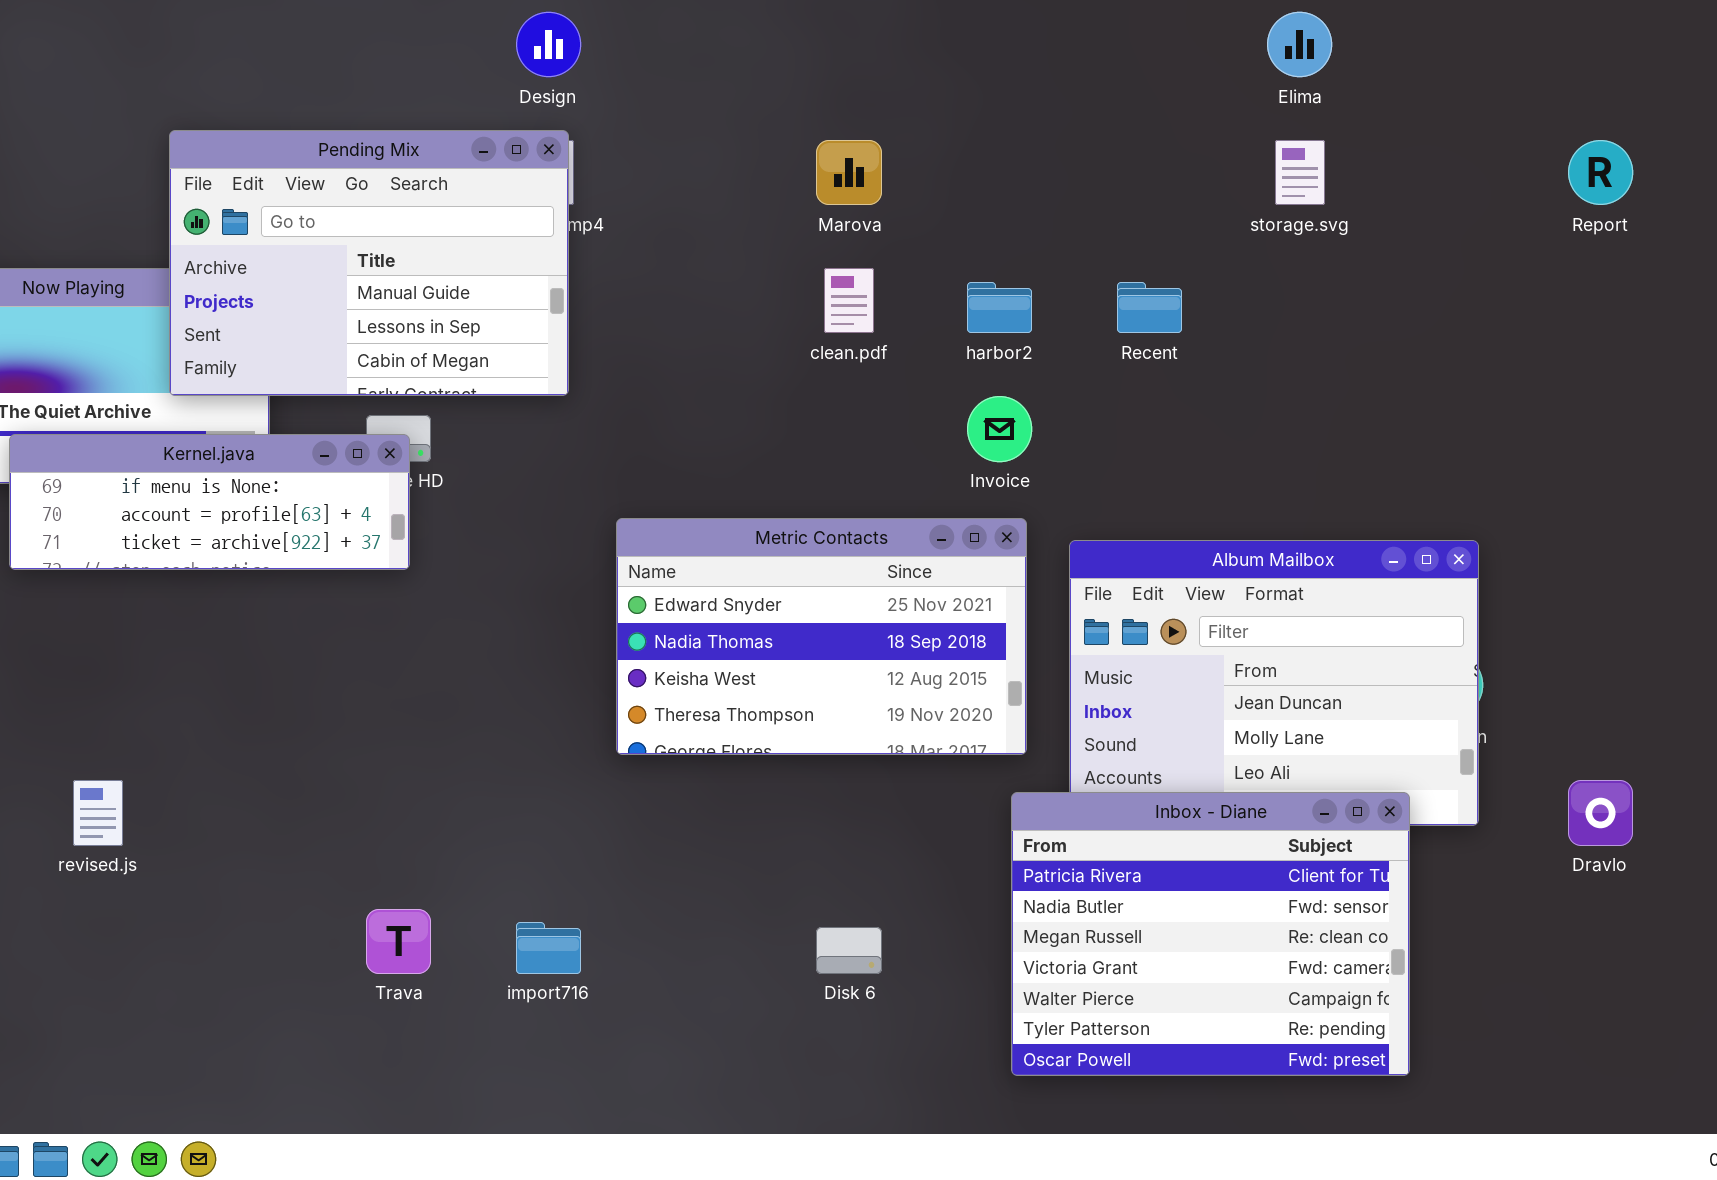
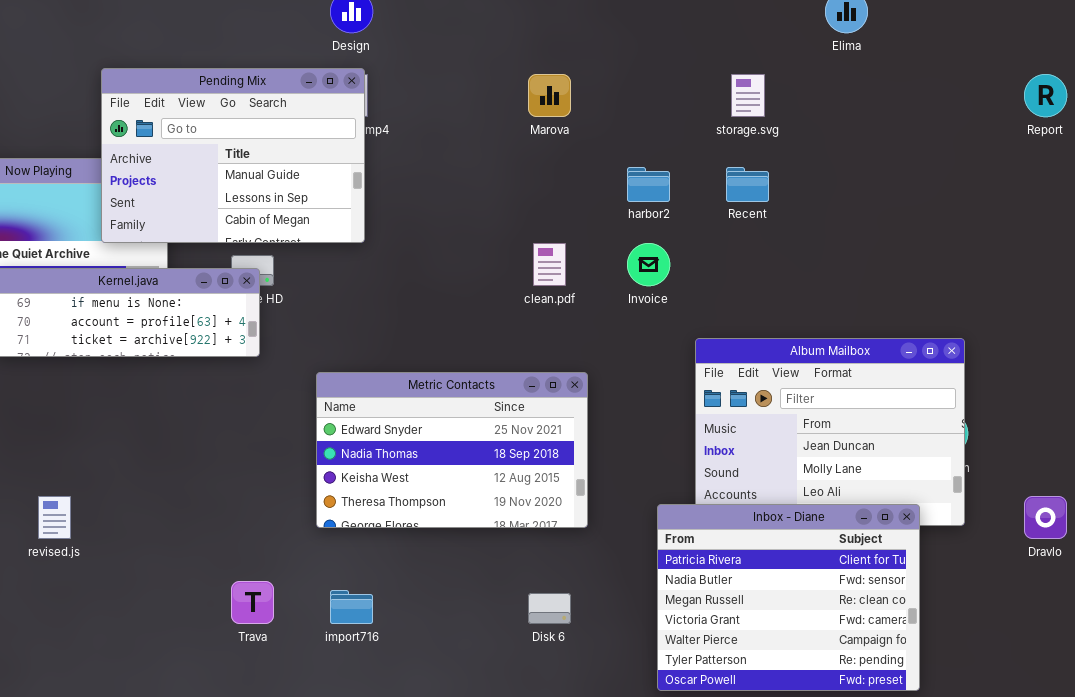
storage.svg: [1275,140,1325,205] -> [731,74,765,117], moved
clean.pdf: [824,268,874,333] -> [533,243,566,286], moved
Metric Contacts: [616,518,1027,755] -> [316,372,588,528], moved

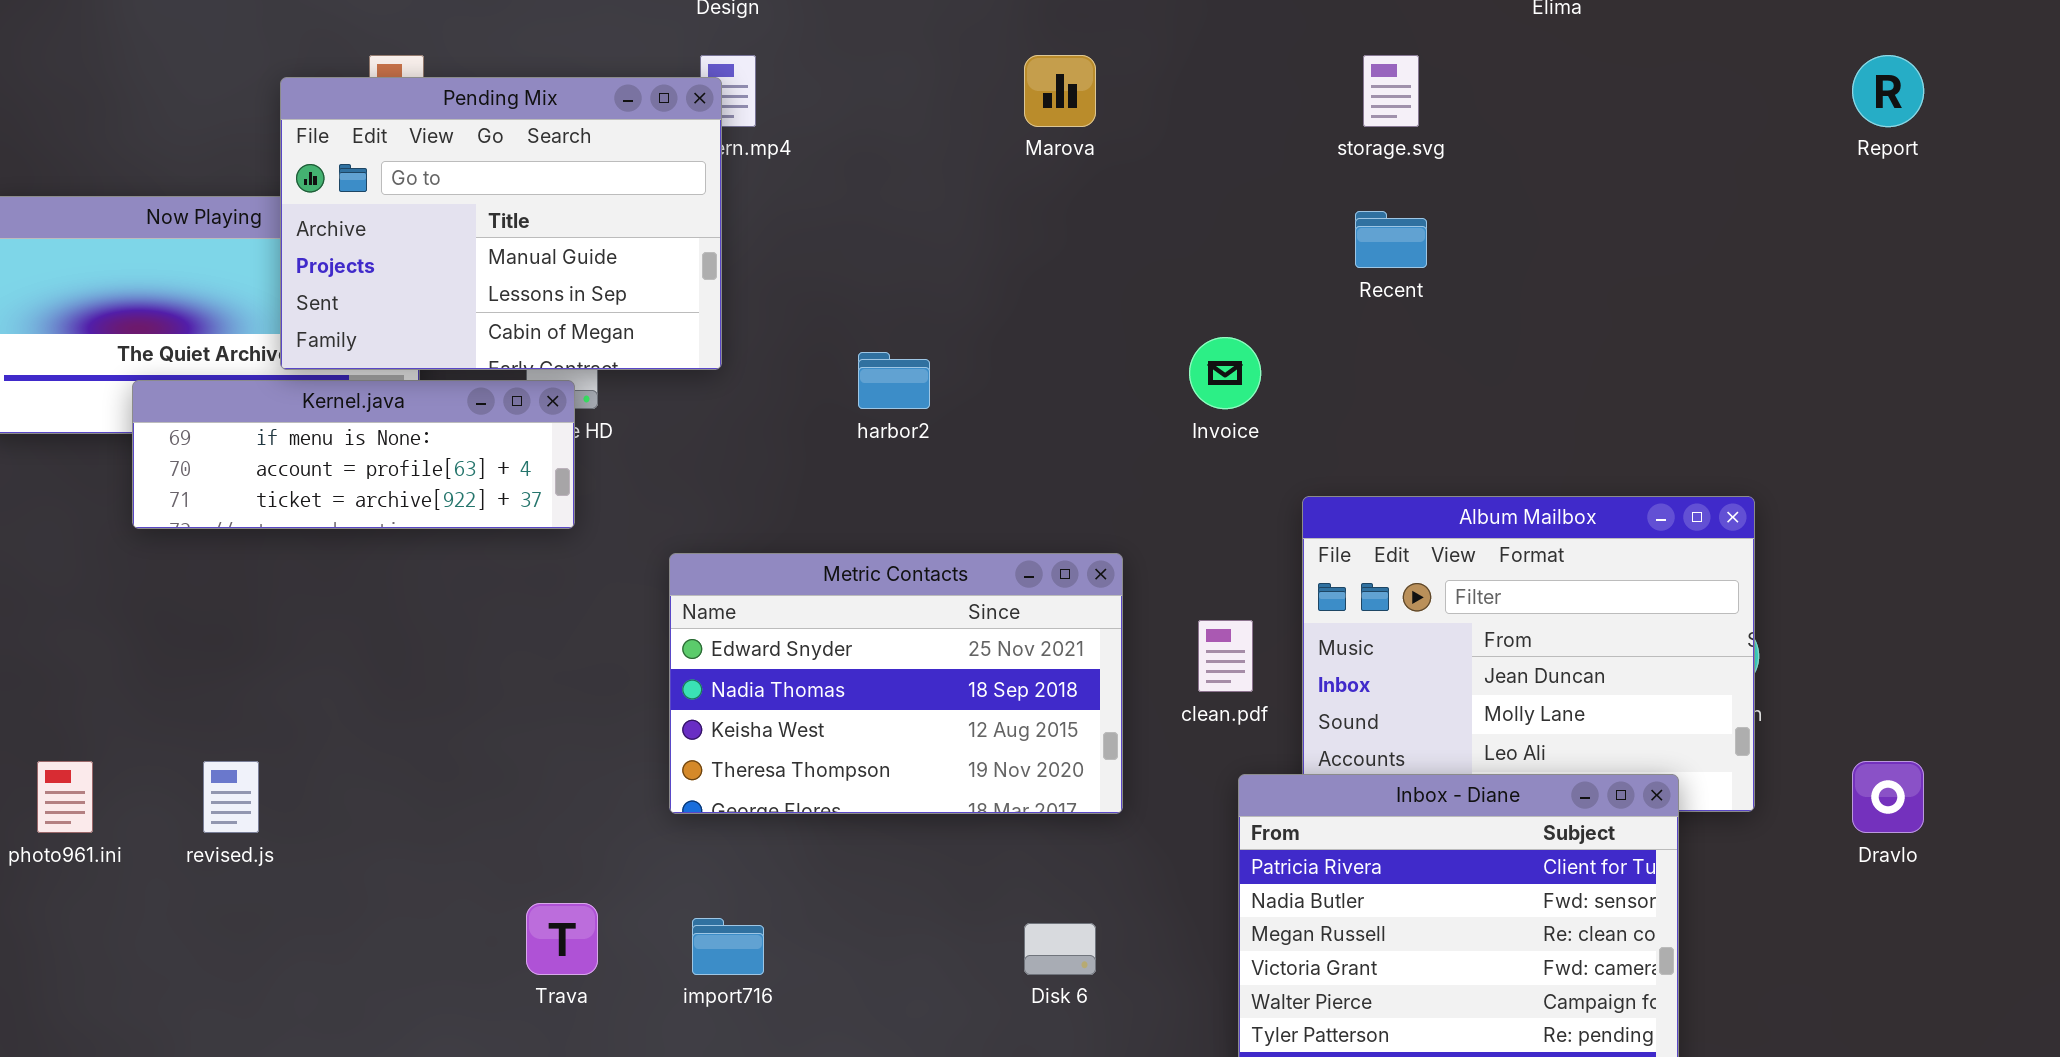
Pending Mix: [101,68,365,243] -> [280,77,722,370], moved
harbor2: [627,167,670,202] -> [858,352,930,409], moved
clean.pdf: [533,243,566,286] -> [1198,620,1253,692], moved

